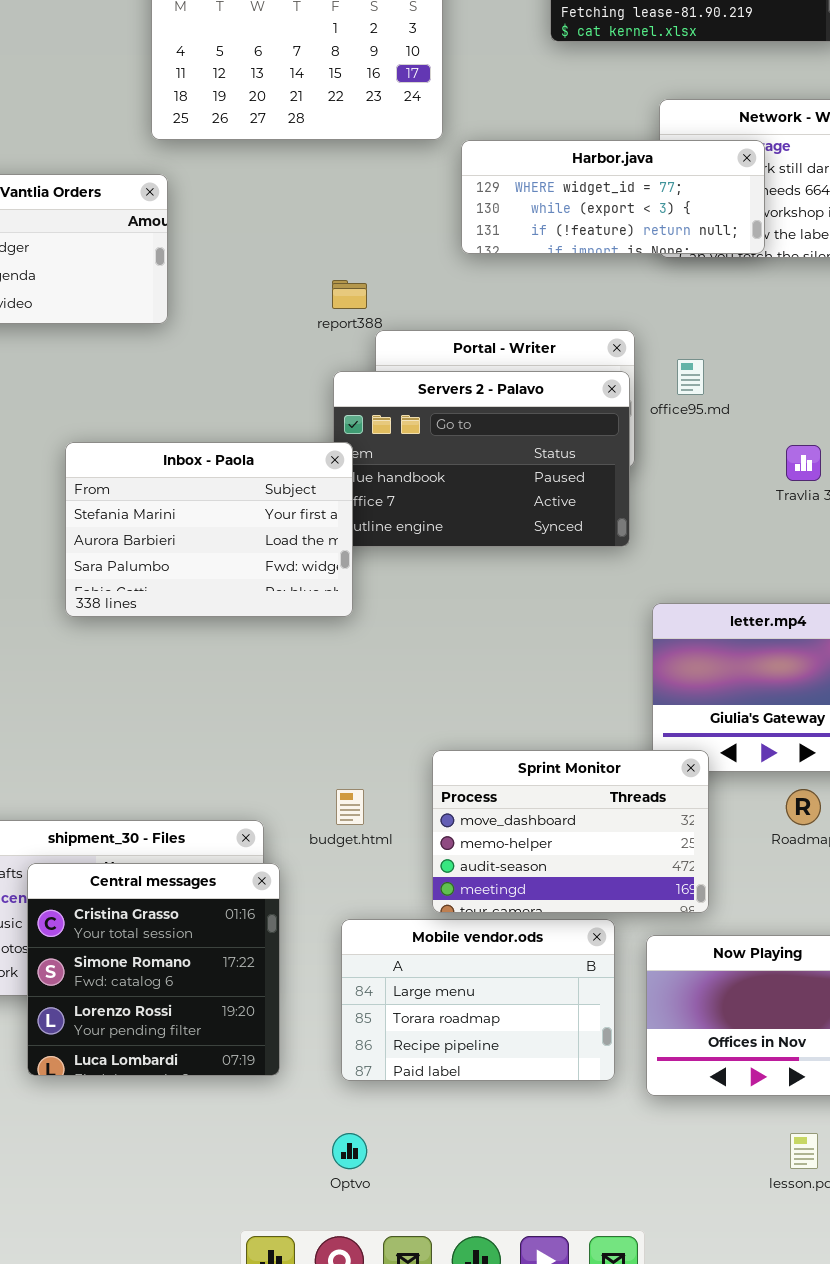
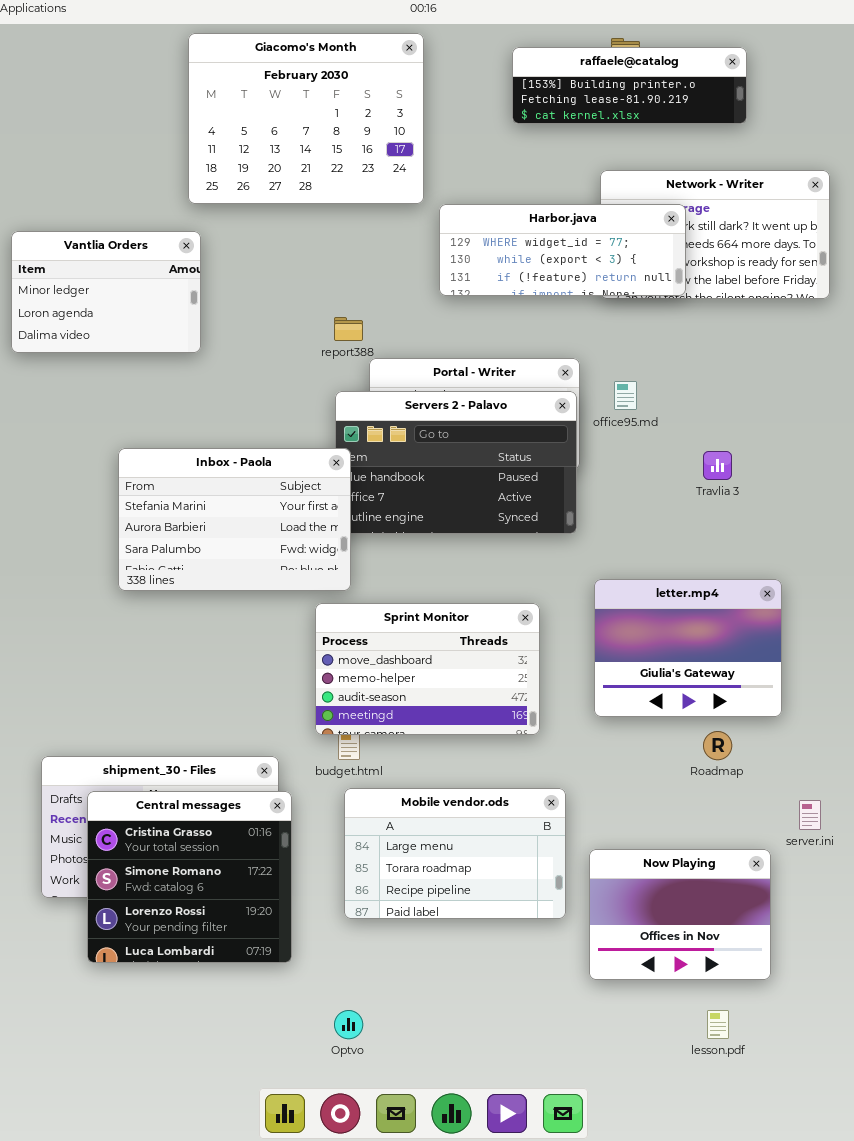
Sprint Monitor: [432,750,709,913] -> [315,603,540,735], moved
Mobile vendor.ods: [341,919,615,1081] -> [344,788,566,919], moved

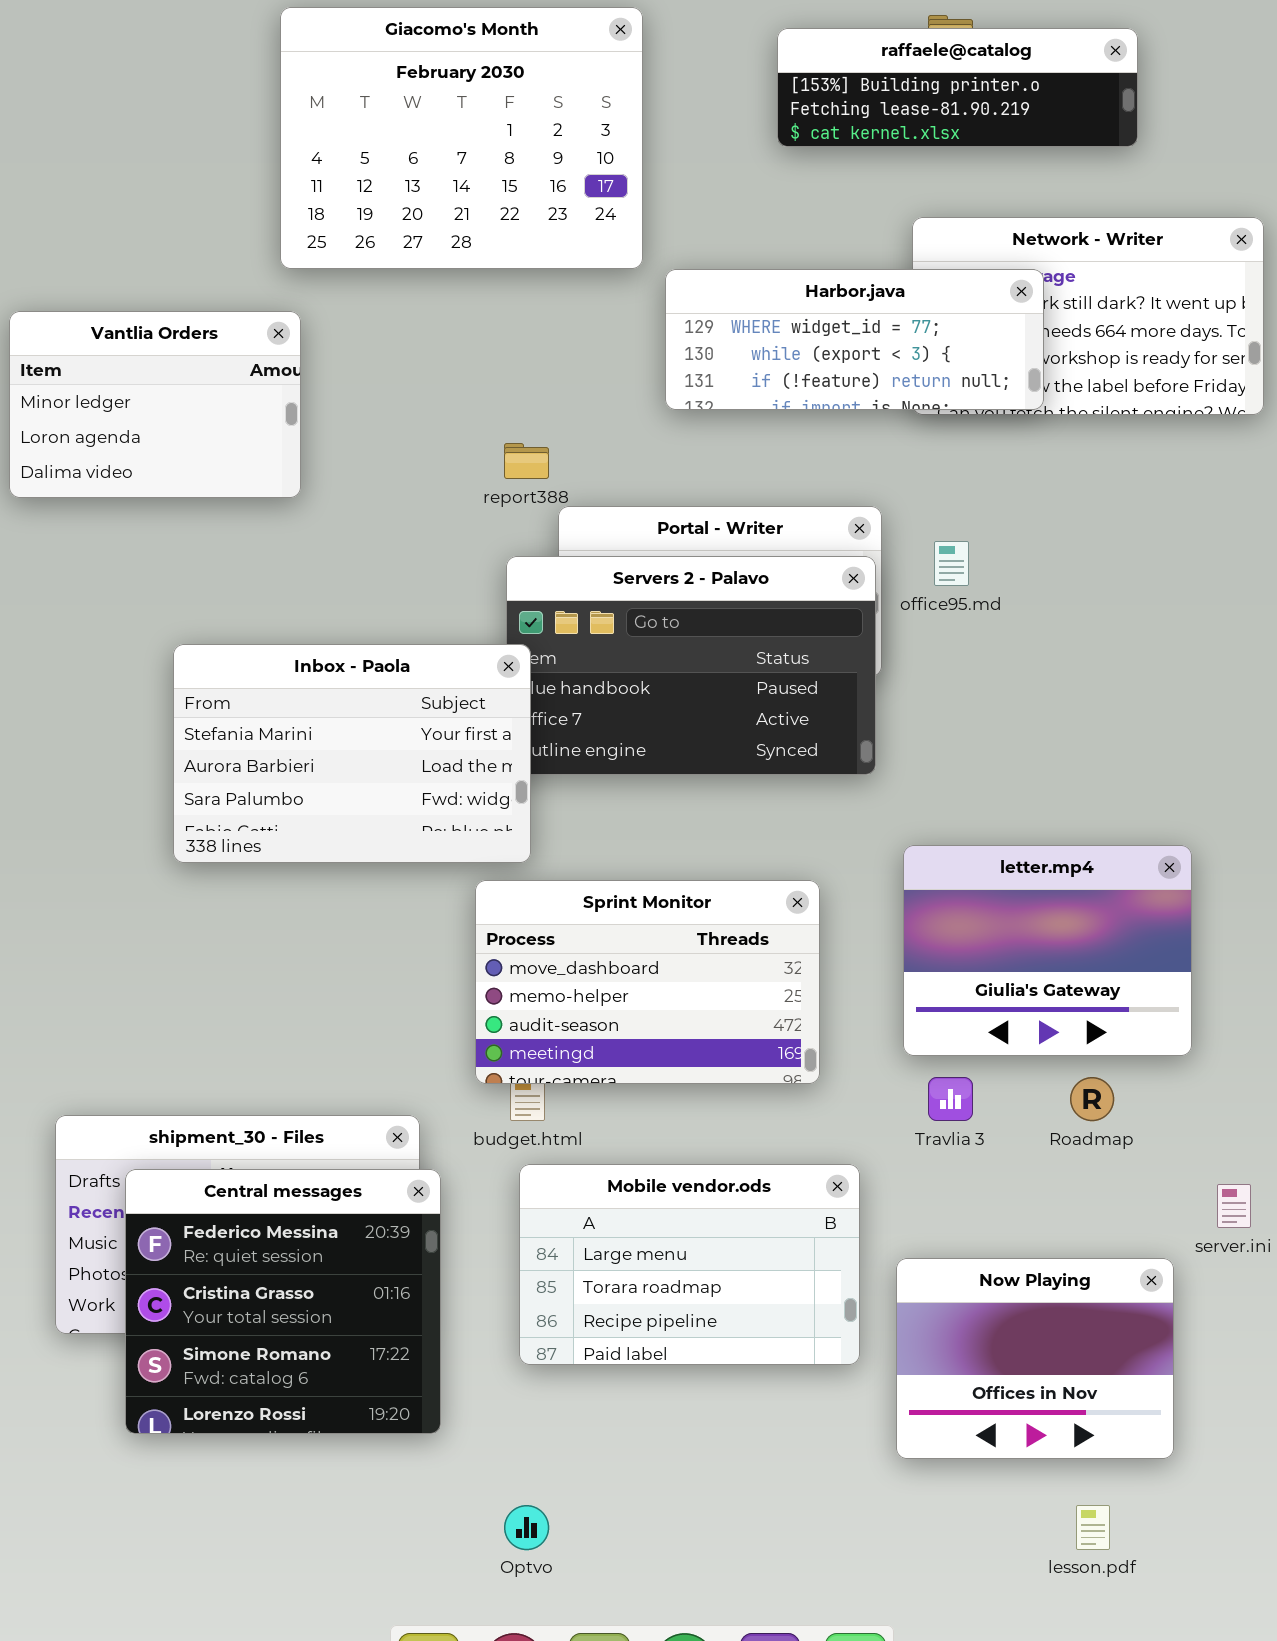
Travlia 3: [703,451,732,480] -> [928,1077,973,1121], moved
Central messages: [87,791,292,963] -> [125,1169,441,1434], scrolled up 1 row

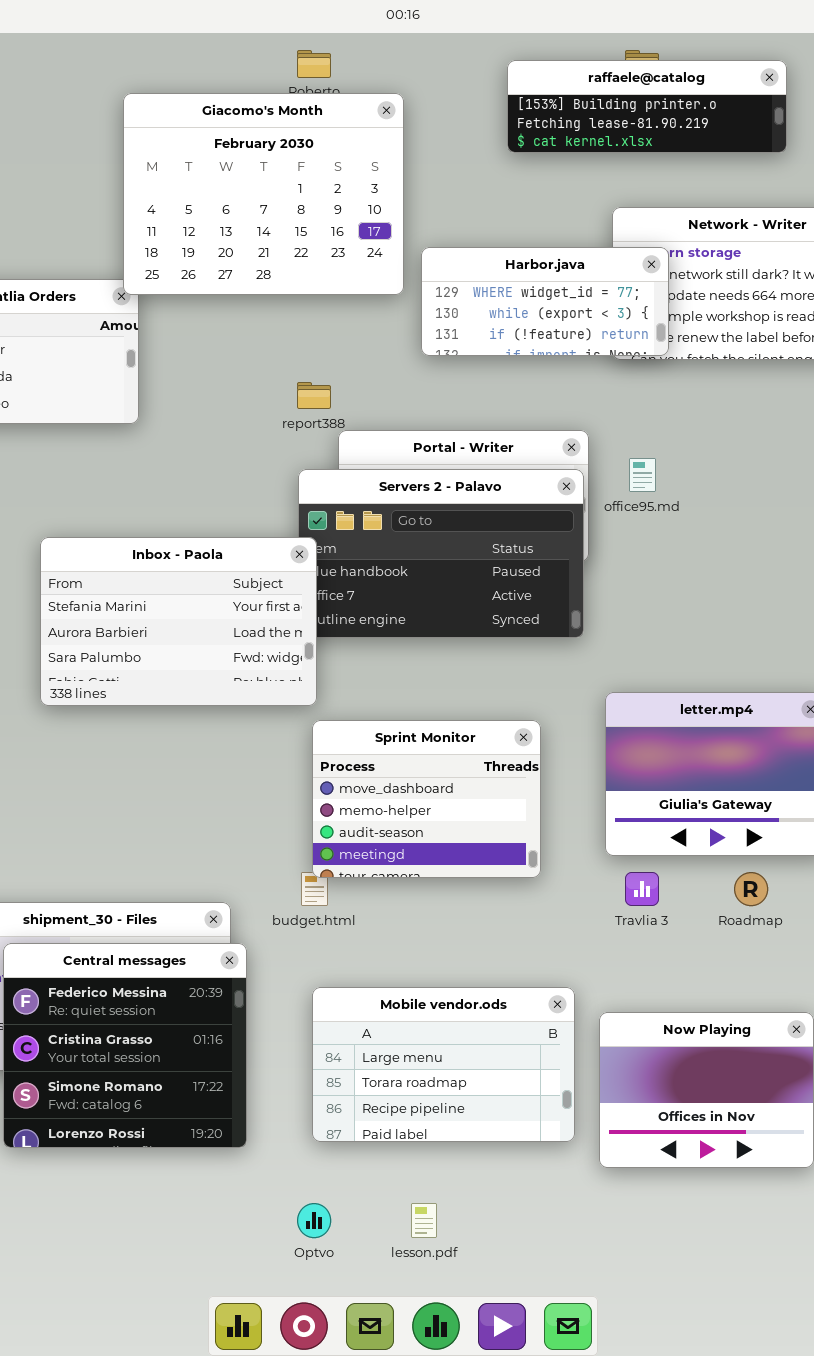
Giacomo's Month: [280,7,643,269] -> [123,93,404,295], moved
Harbor.java: [665,269,1044,410] -> [421,247,669,356], resized
Sprint Monitor: [475,880,820,1084] -> [312,720,541,878], resized
Mobile vendor.ods: [519,1164,860,1365] -> [312,987,575,1142], moved
lesson.pdf: [1076,1505,1110,1550] -> [411,1203,437,1238], moved

